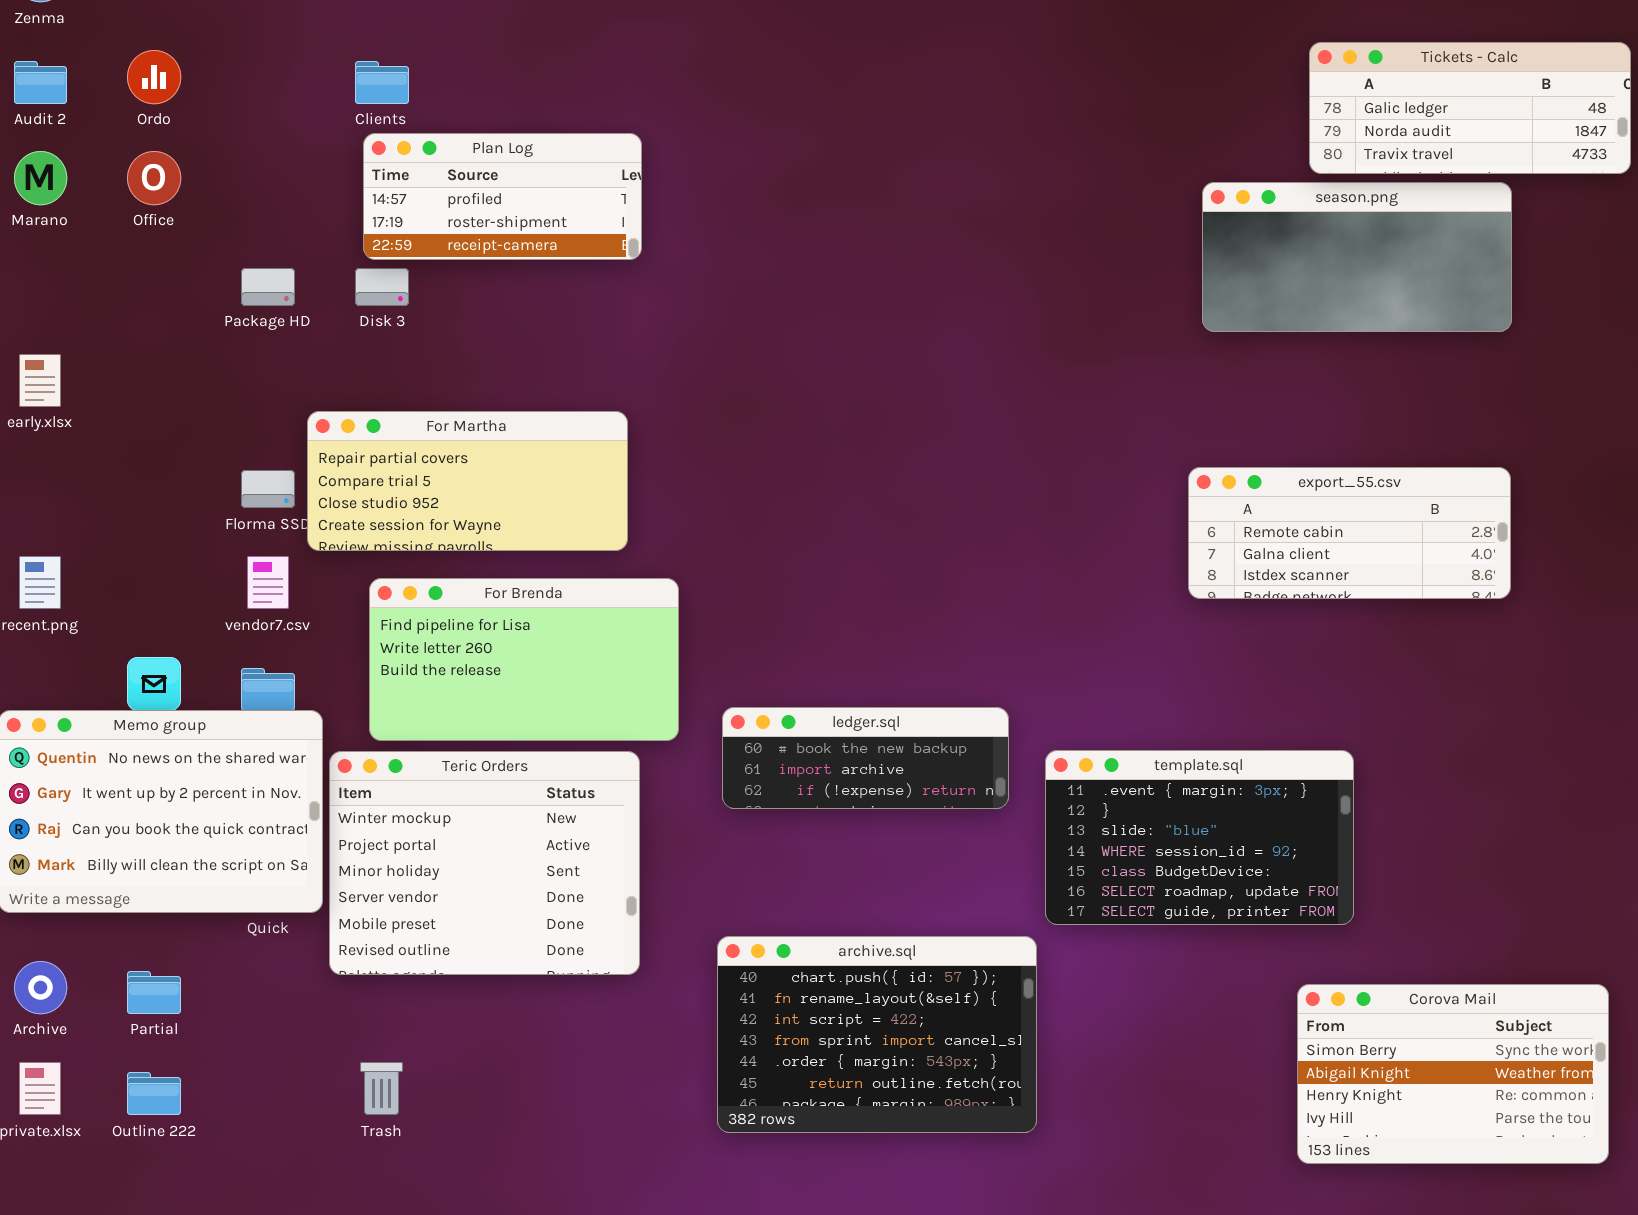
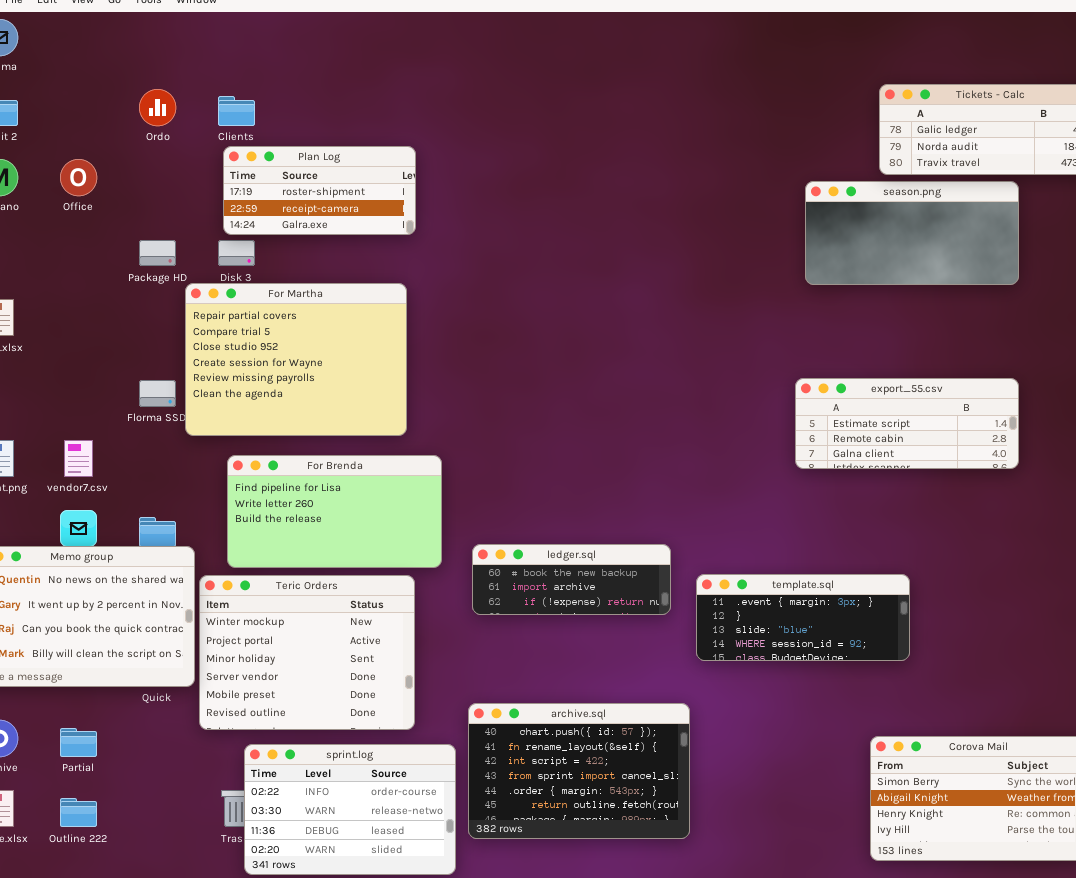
Ordo: [127,50,181,104] -> [139,89,176,126], moved
Plan Log: [363,133,642,260] -> [223,146,416,235], scrolled down 1 row
For Martha: [307,411,628,551] -> [185,283,407,436], resized
export_55.csv: [1188,467,1511,599] -> [795,378,1019,469], scrolled up 1 row
vendor7.csv: [247,556,289,609] -> [64,440,93,477], moved
template.sql: [1045,750,1354,925] -> [696,574,910,661], resized
sprint.log: none -> [244,744,456,875], opened

